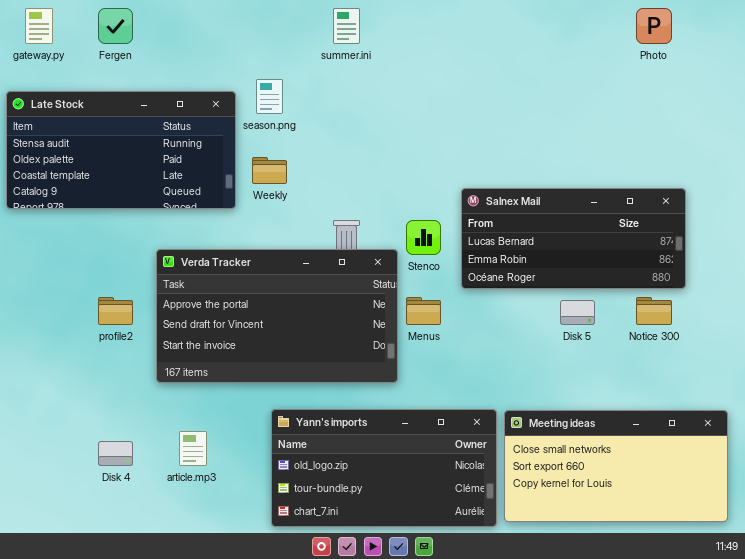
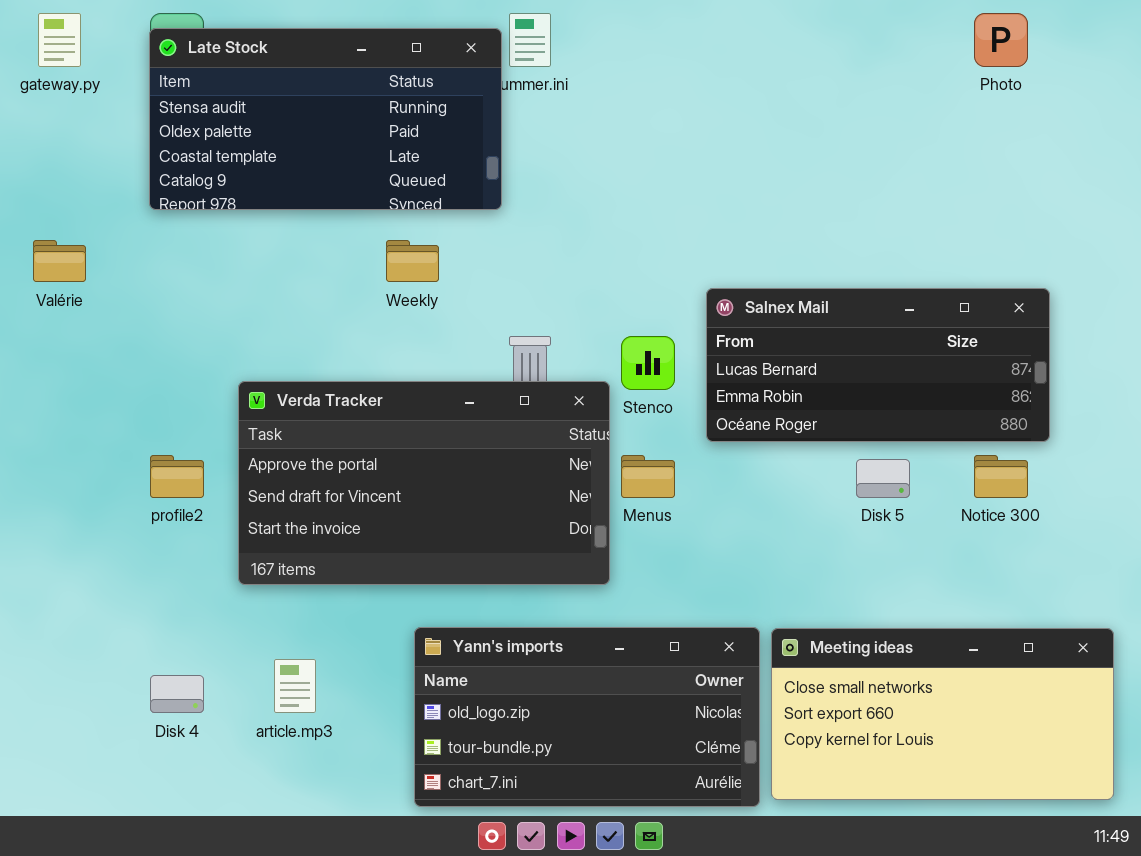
Late Stock: [6,91,236,209] -> [149,28,502,210], moved

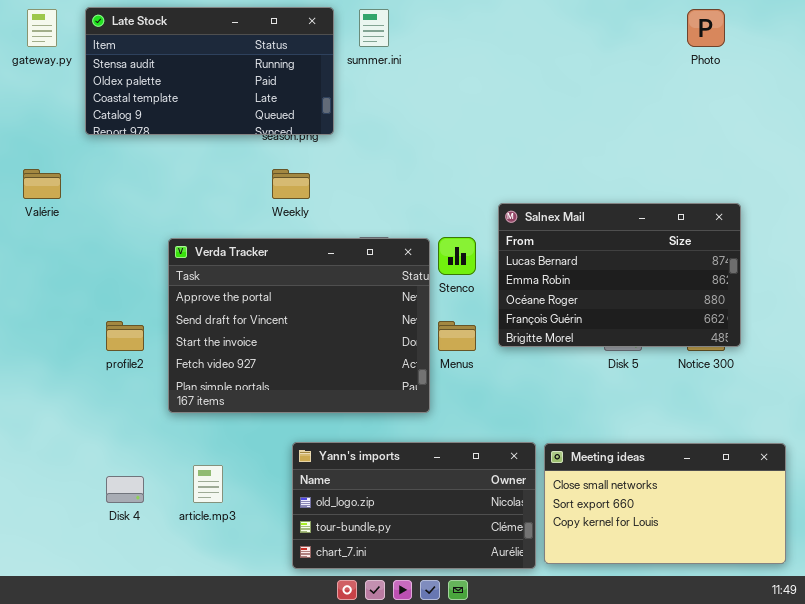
Late Stock: [149,28,502,210] -> [85,7,334,135], moved
Salnex Mail: [706,288,1050,442] -> [498,203,741,347], resized
Verda Tracker: [238,381,610,585] -> [168,238,430,413], resized

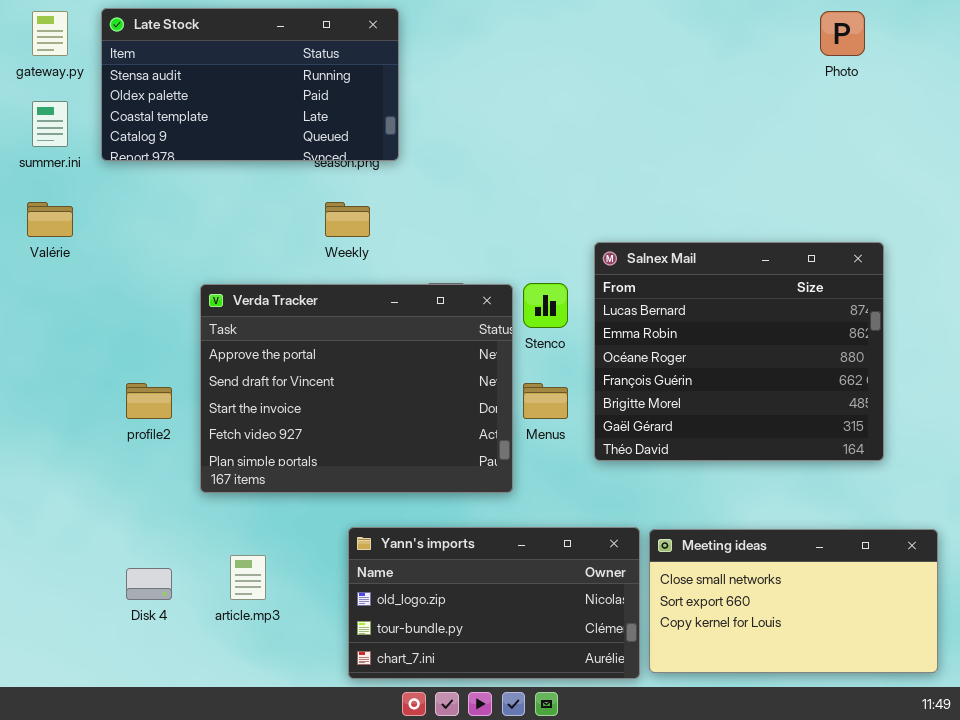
summer.ini: [359,9,389,47] -> [32,101,68,147], moved
Salnex Mail: [498,203,741,347] -> [594,242,884,461], resized

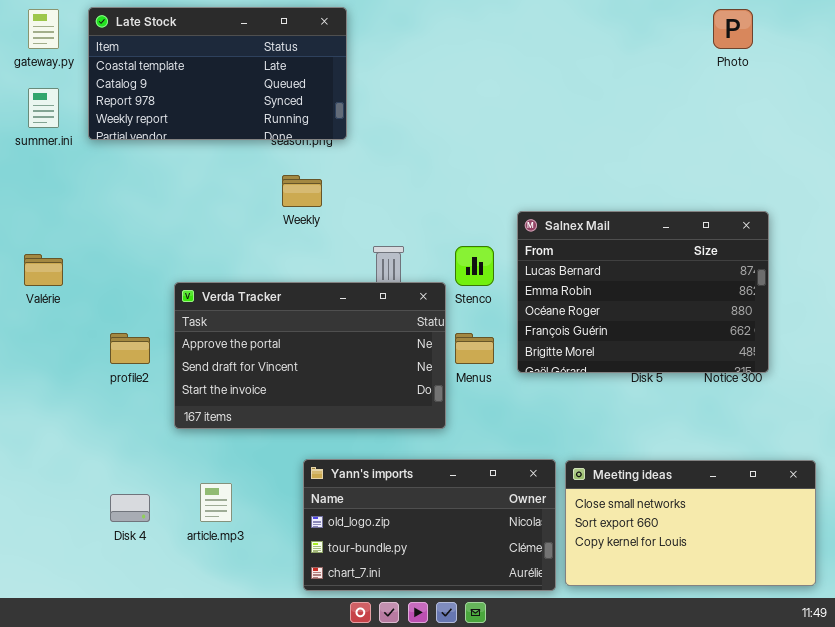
Late Stock: [101,8,399,161] -> [88,7,347,140], scrolled down 2 rows
Valérie: [27,202,73,237] -> [24,254,63,286], moved
Salnex Mail: [594,242,884,461] -> [517,211,769,373], resized
Verda Tracker: [200,284,513,493] -> [174,282,446,429], resized

